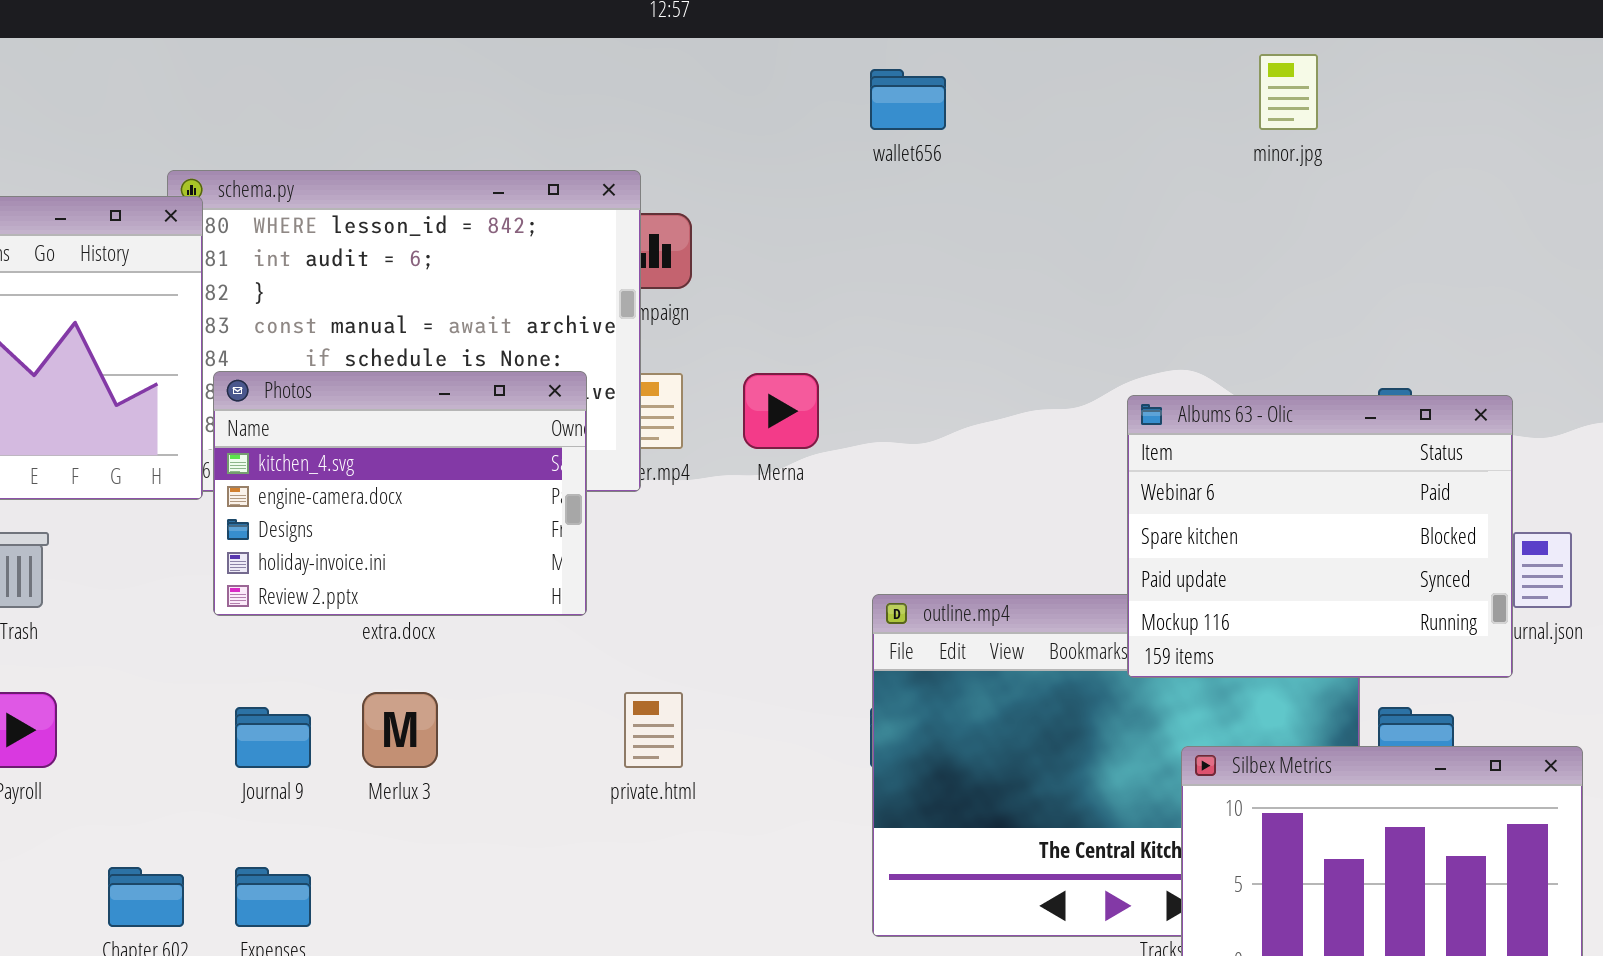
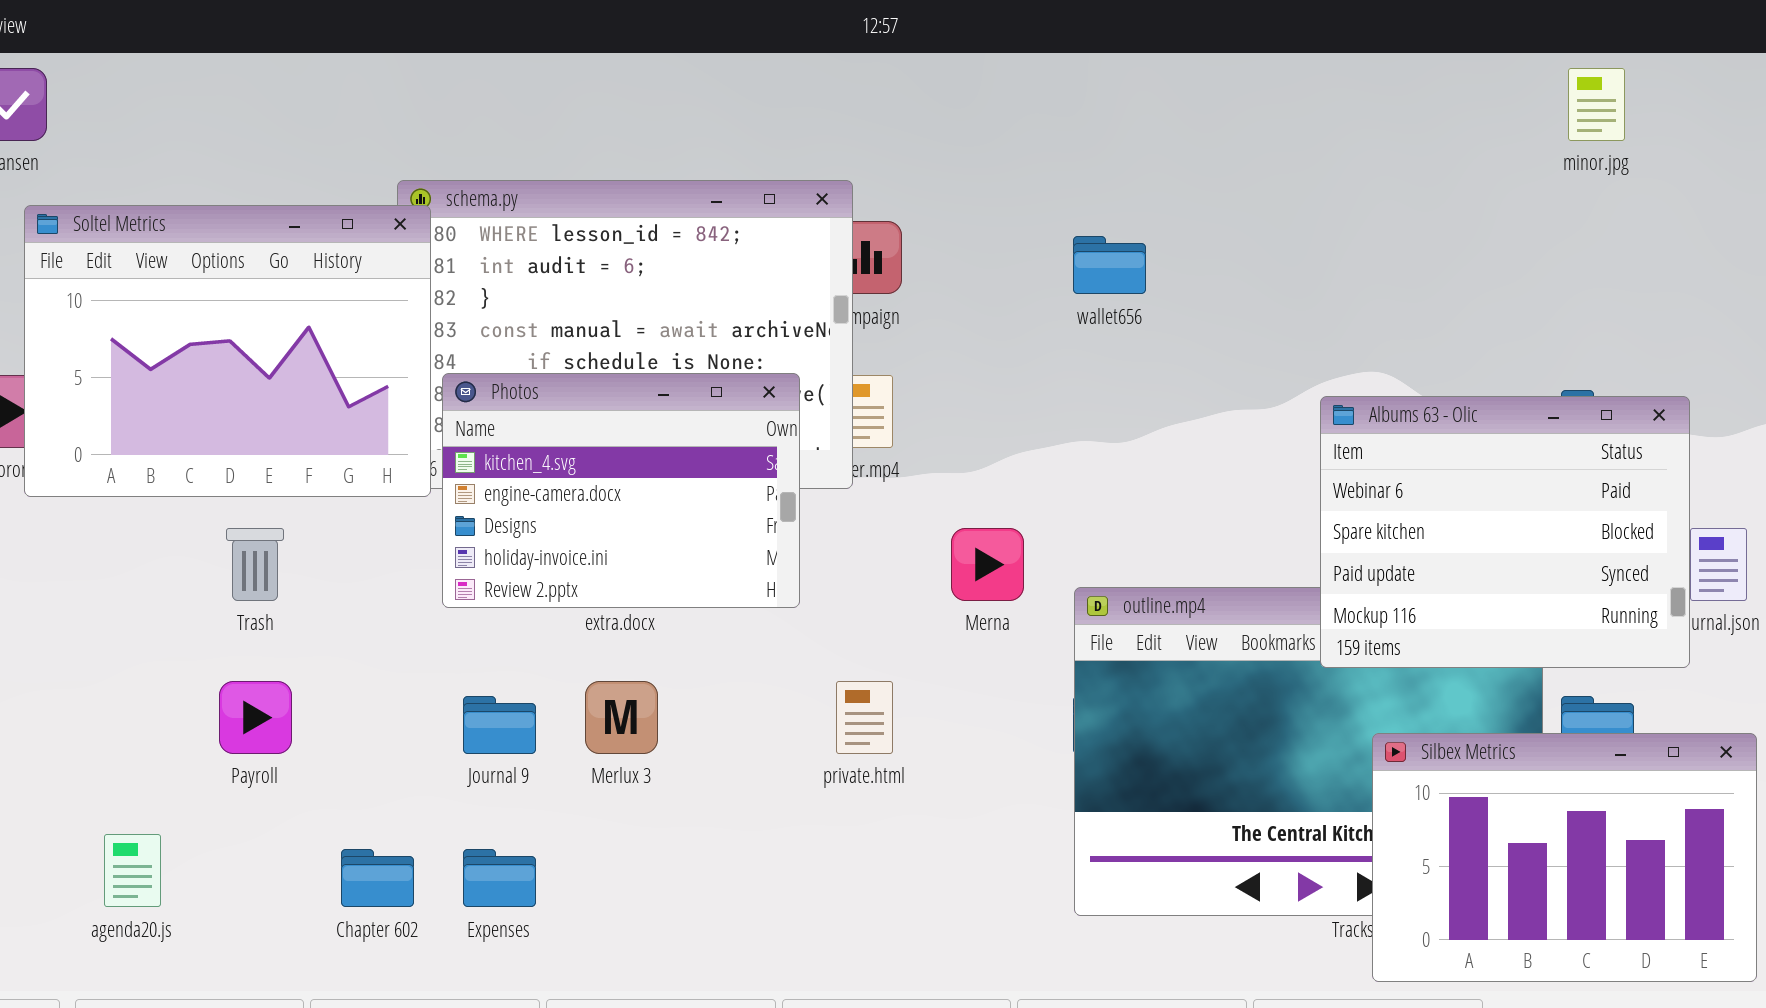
minor.jpg: [1259,54,1318,130] -> [1568,68,1625,141], moved
wallet656: [870,69,946,130] -> [1073,236,1146,294], moved
Merna: [743,373,819,449] -> [951,528,1024,601], moved

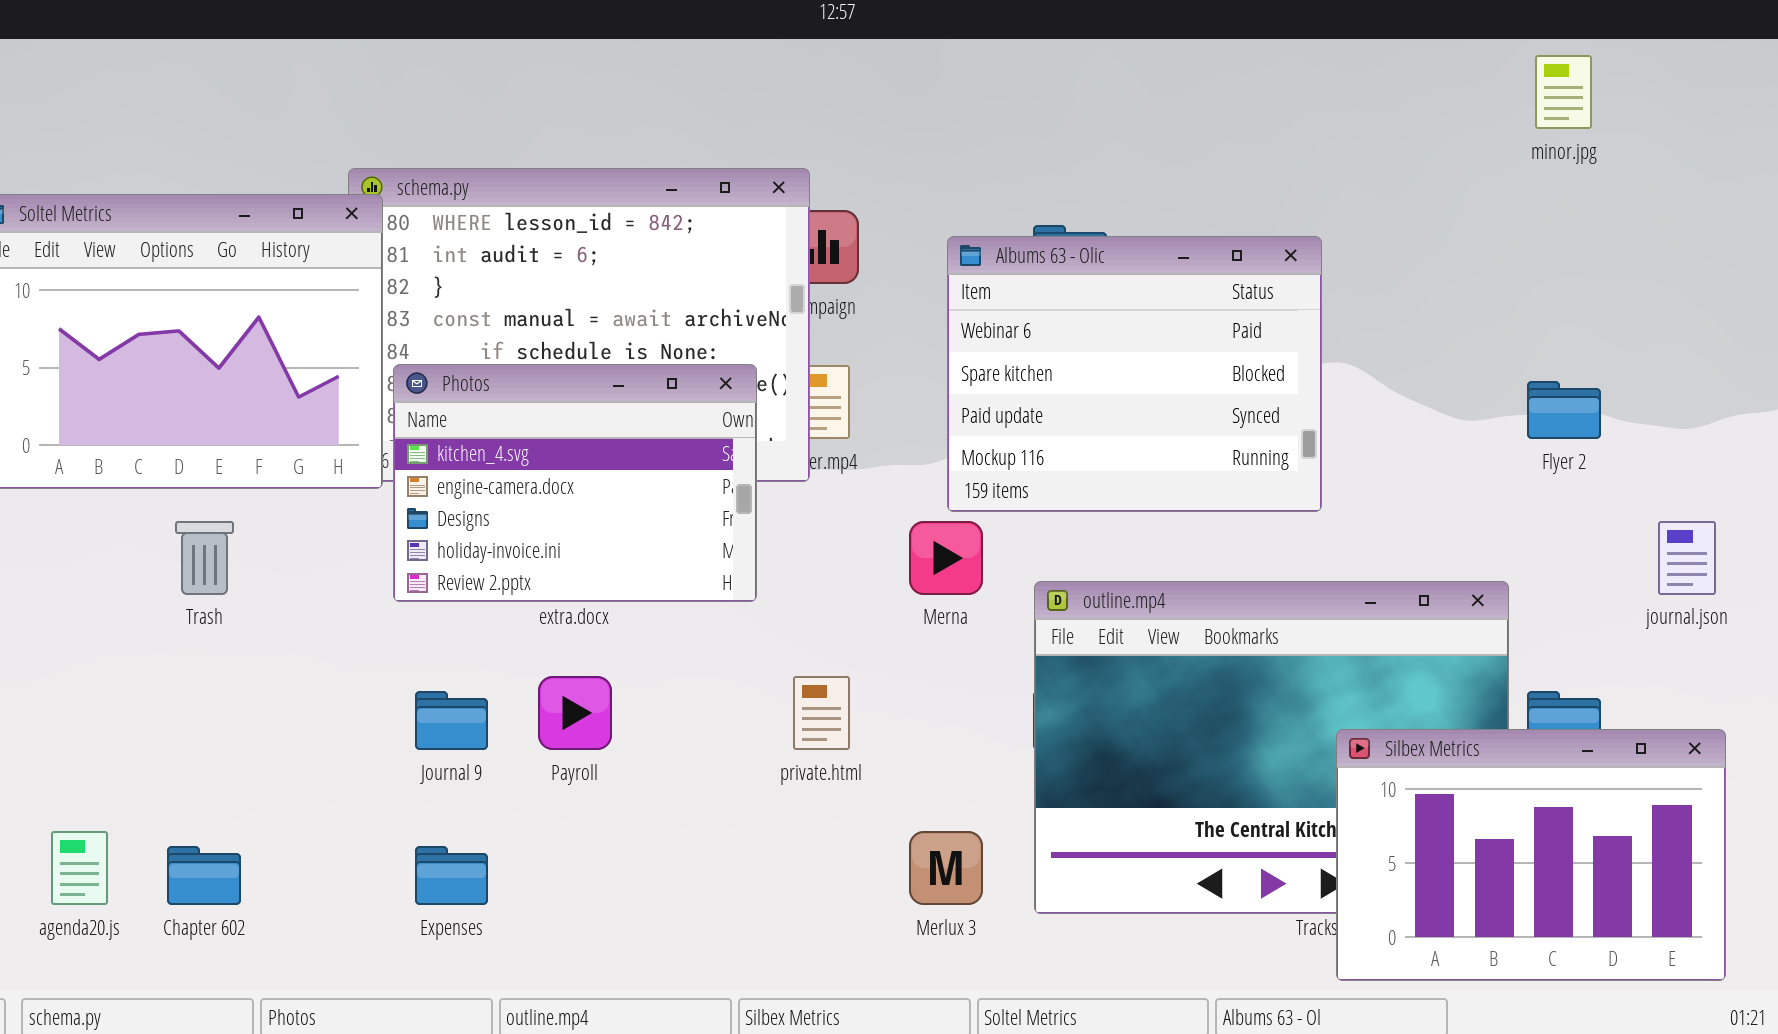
Albums 63 - Olic: [1320,396,1690,668] -> [947,236,1322,512], moved
Payroll: [219,681,292,754] -> [538,676,612,750], moved
Merlux 3: [585,681,658,754] -> [909,831,983,905], moved
Chapter 602: [341,849,414,907] -> [167,846,241,905], moved

